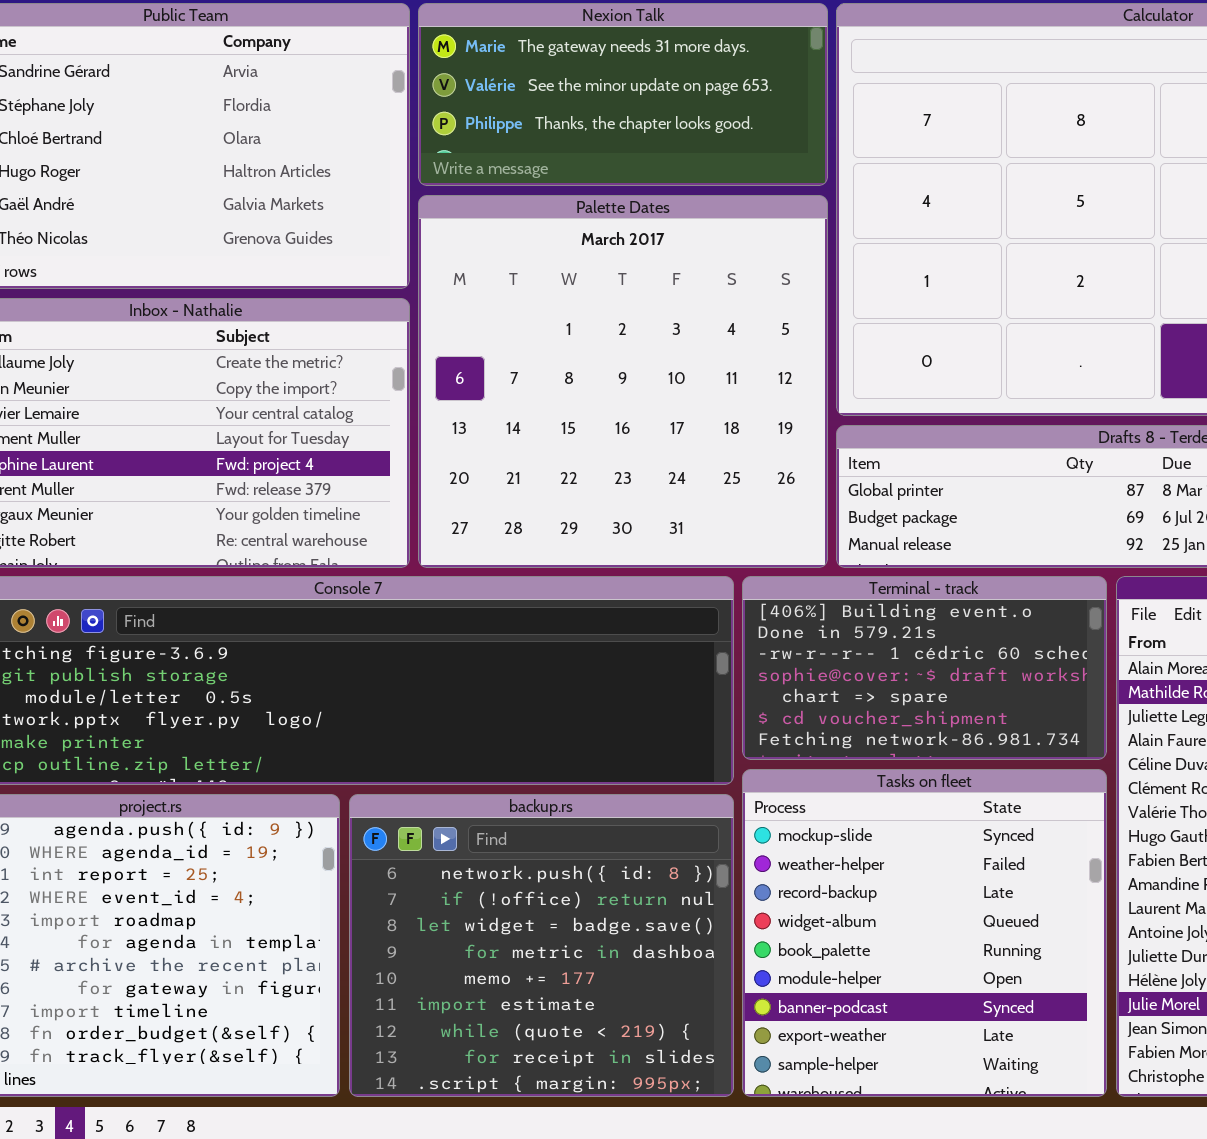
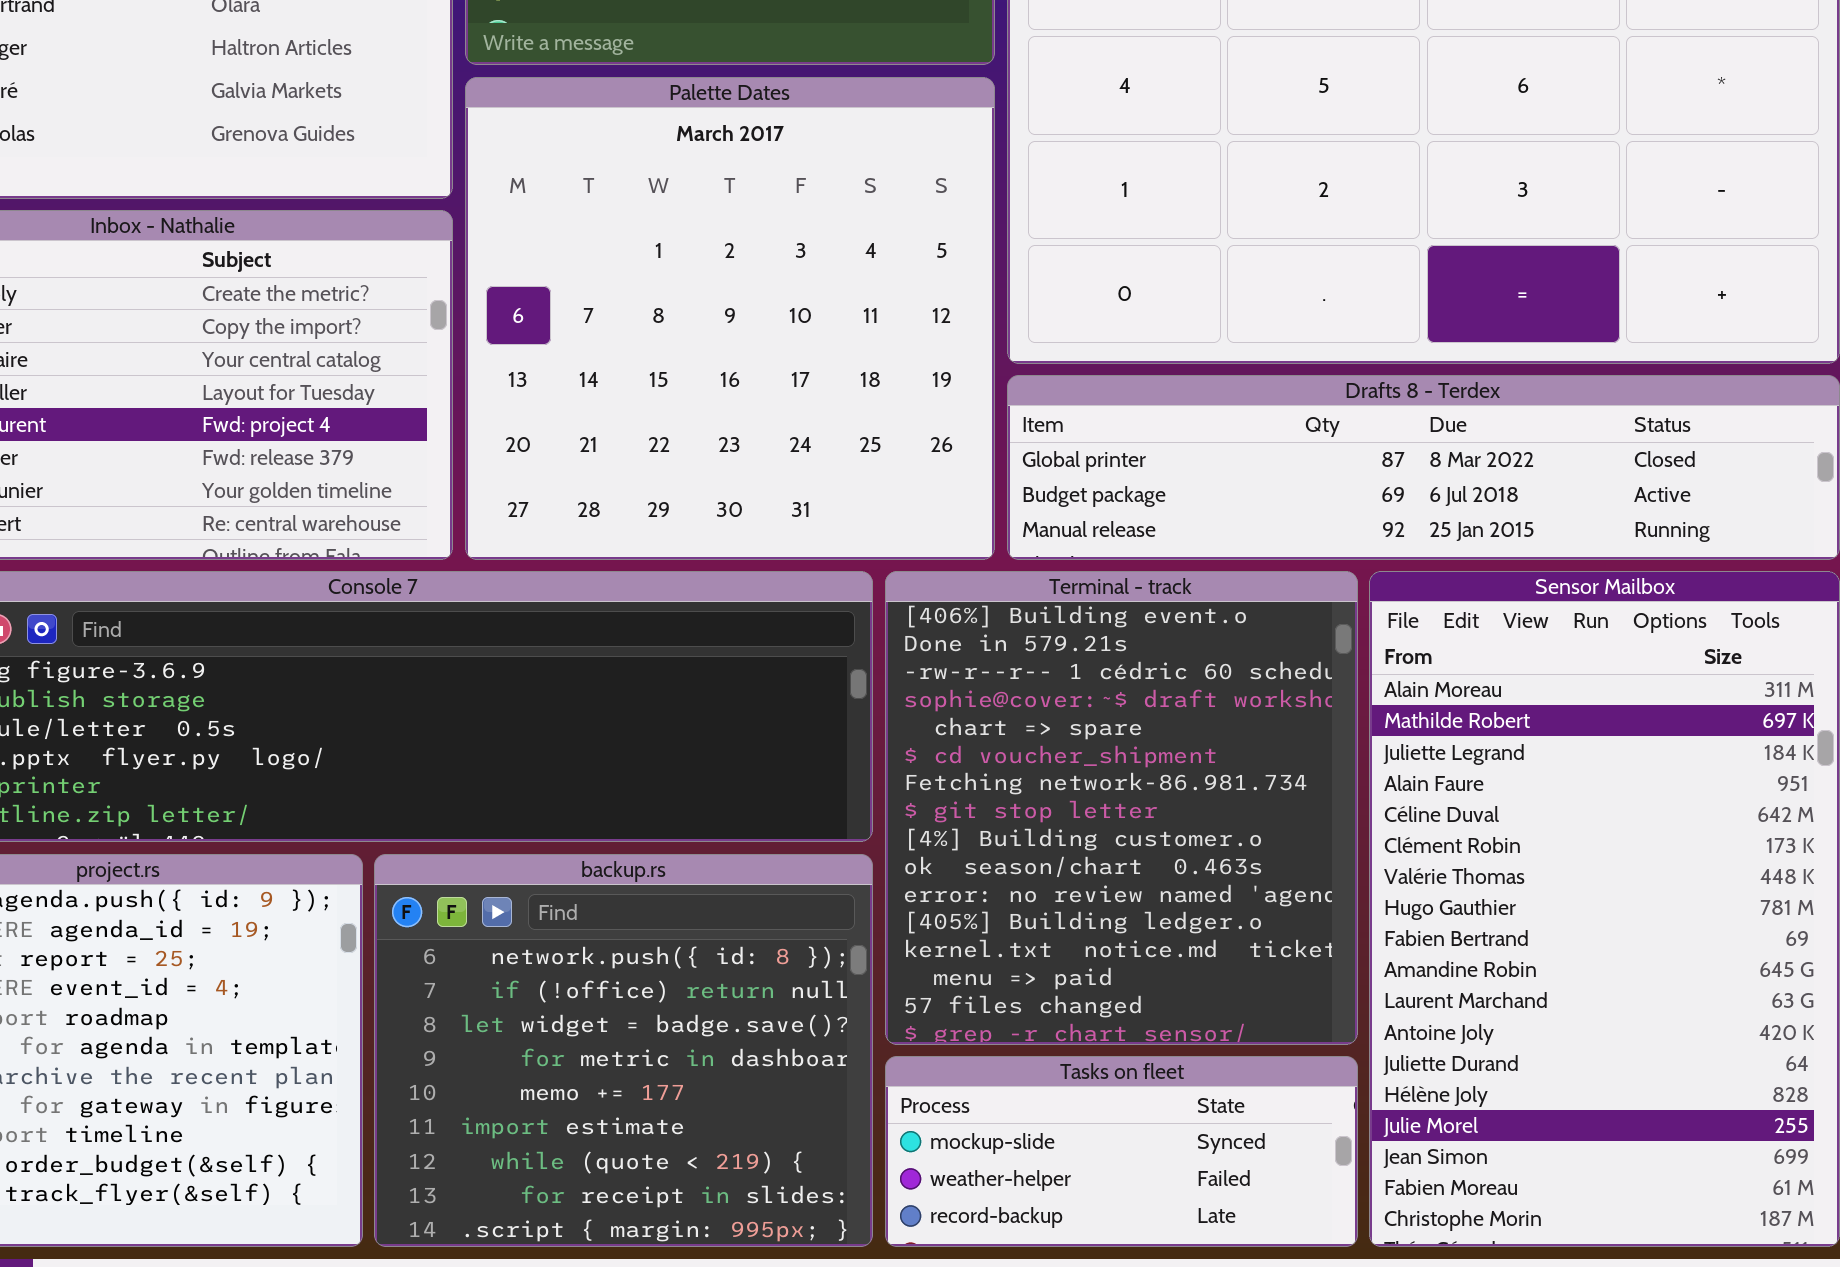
Terminal - track: [742,576,1107,760] -> [885,571,1358,1045], resized
Tasks on fleet: [742,769,1107,1097] -> [885,1056,1358,1247], resized

